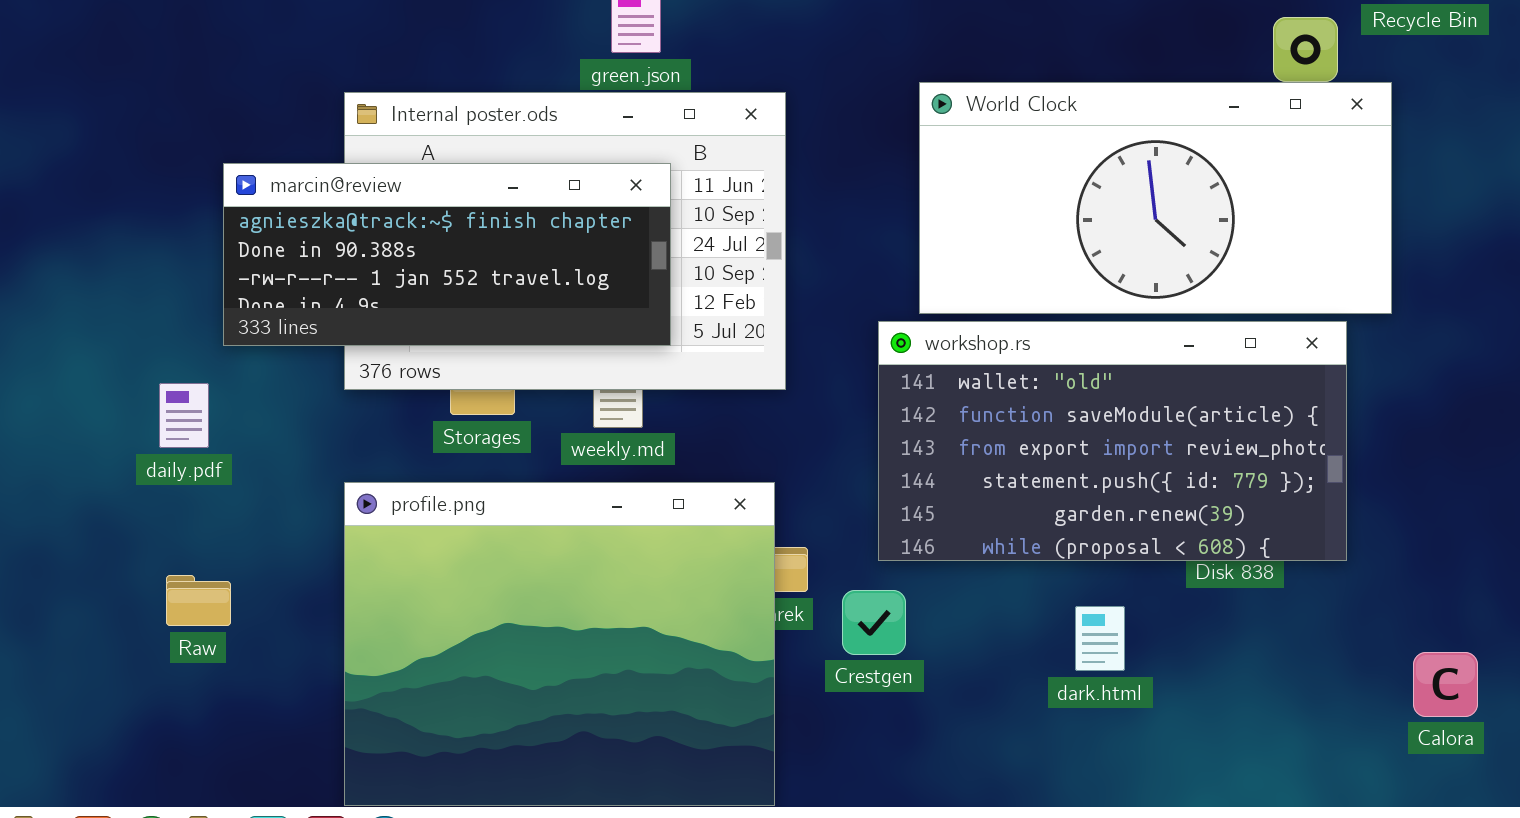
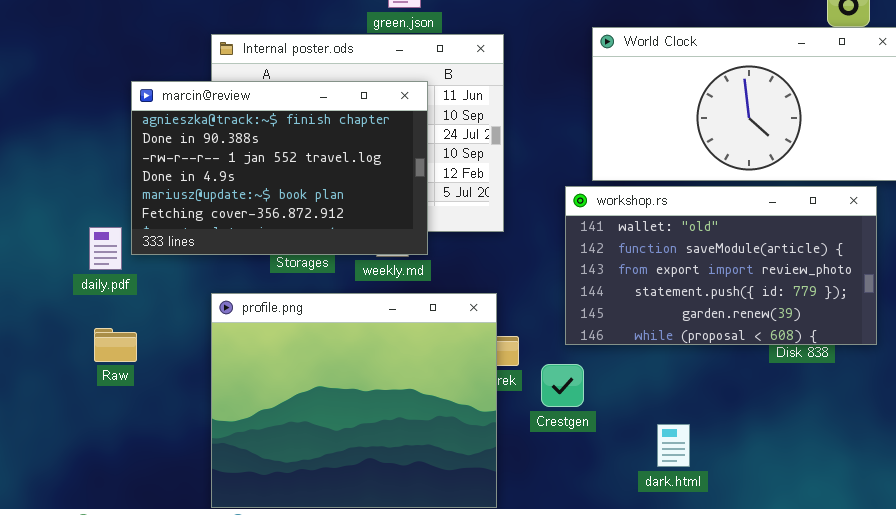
marcin@review: [223,163,671,346] -> [131,81,428,255], resized
Raw: [166,575,231,626] -> [94,328,137,362], moved
dark.html: [1075,606,1125,671] -> [657,424,690,467], moved

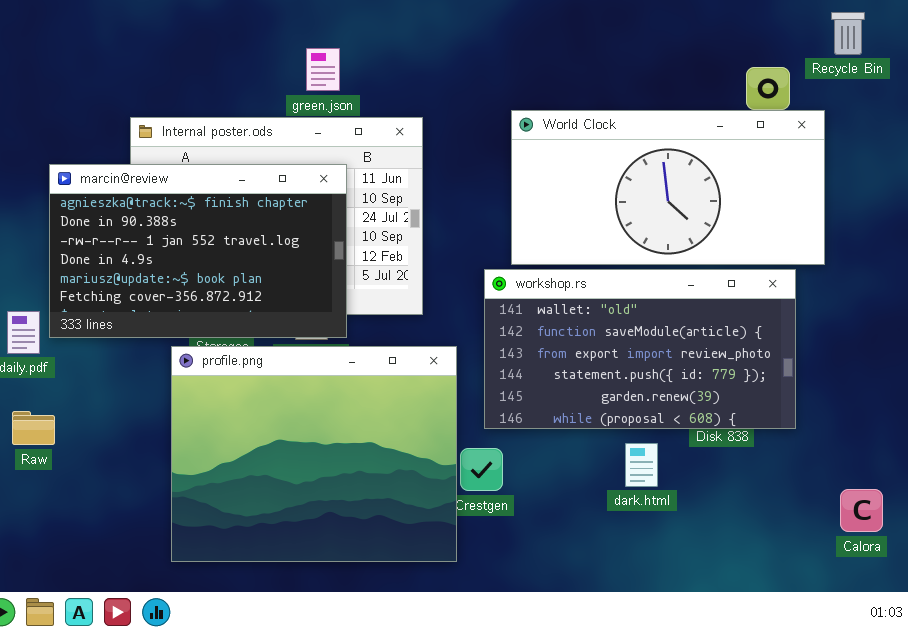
profile.png: [211,293,497,508] -> [171,346,457,562], moved
dark.html: [657,424,690,467] -> [625,443,658,487], moved

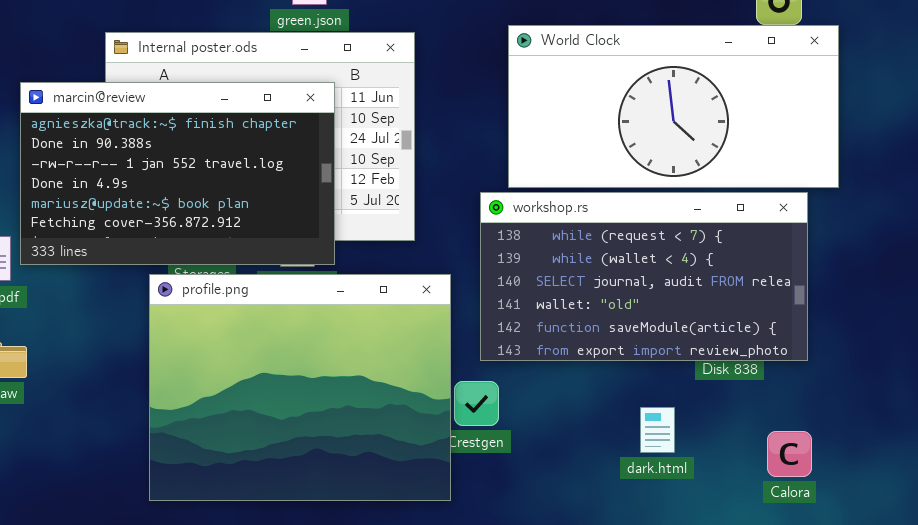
workshop.rs: [484,269,796,429] -> [480,192,808,361], scrolled up 3 rows
dark.html: [625,443,658,487] -> [640,407,675,453], moved
Calora: [840,489,883,532] -> [767,431,812,477], moved

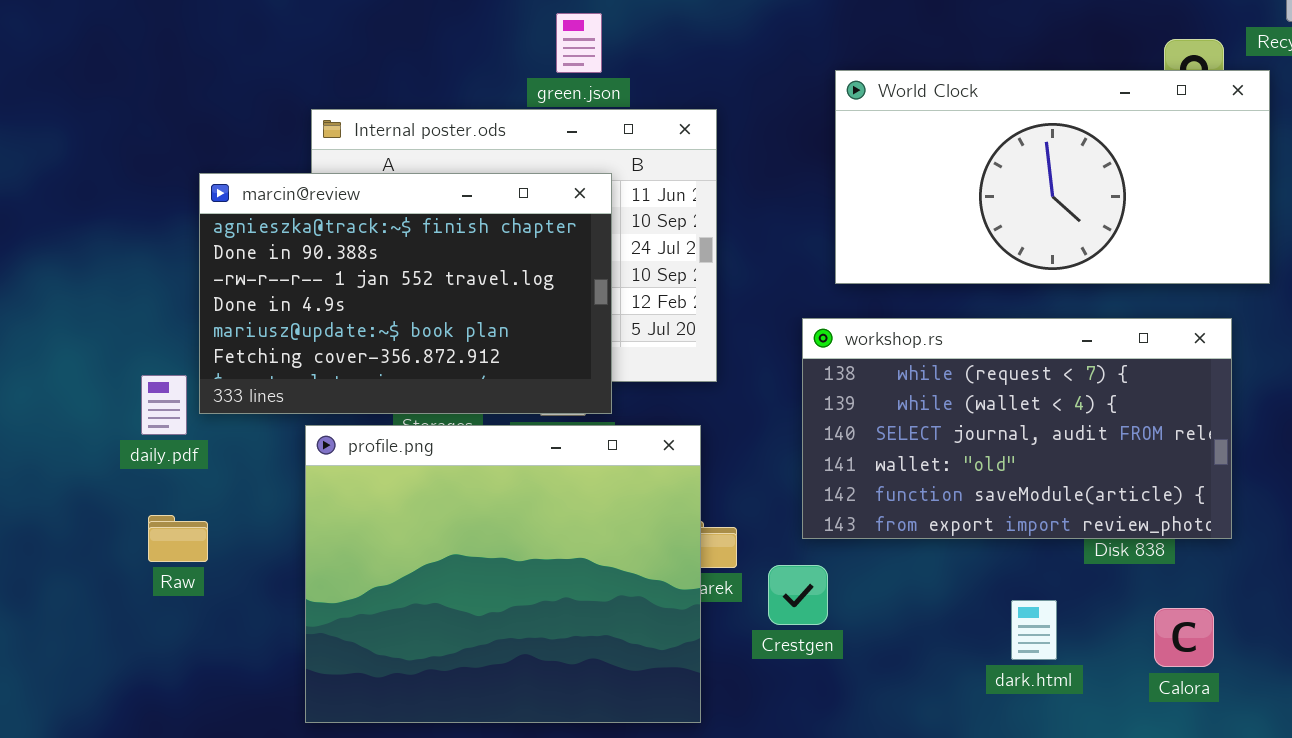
World Clock: [508,25,839,188] -> [835,70,1270,284], moved
profile.png: [149,274,451,501] -> [305,425,701,723], moved
Calora: [767,431,812,477] -> [1154,608,1214,667], moved

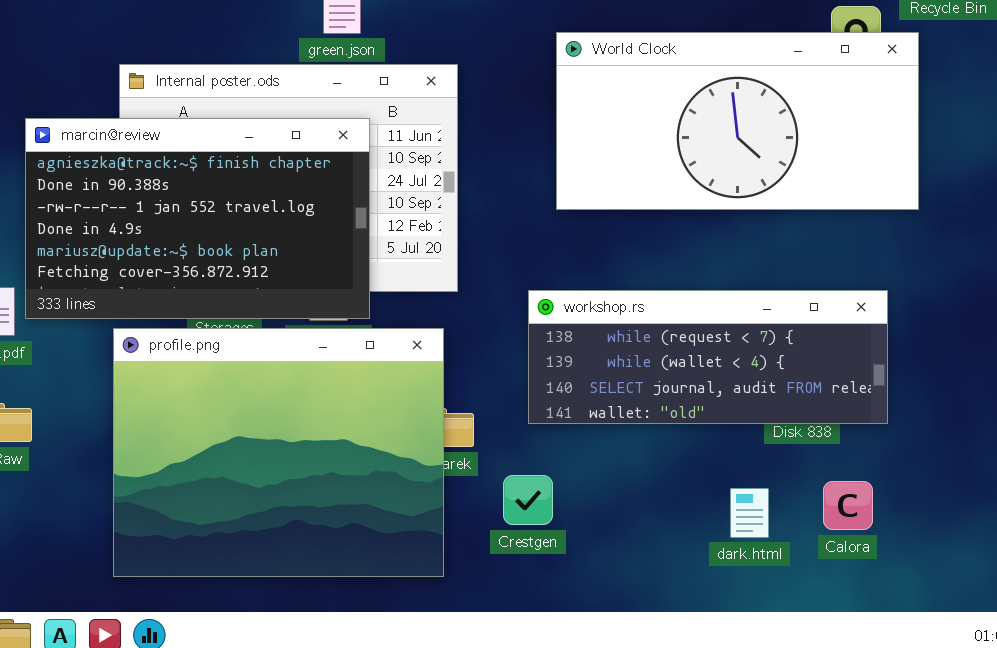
workshop.rs: [802,318,1232,539] -> [528,290,888,424], resized
Crestgen: [768,565,828,625] -> [503,475,553,525], moved
dark.html: [1011,600,1057,660] -> [730,488,769,538], moved

